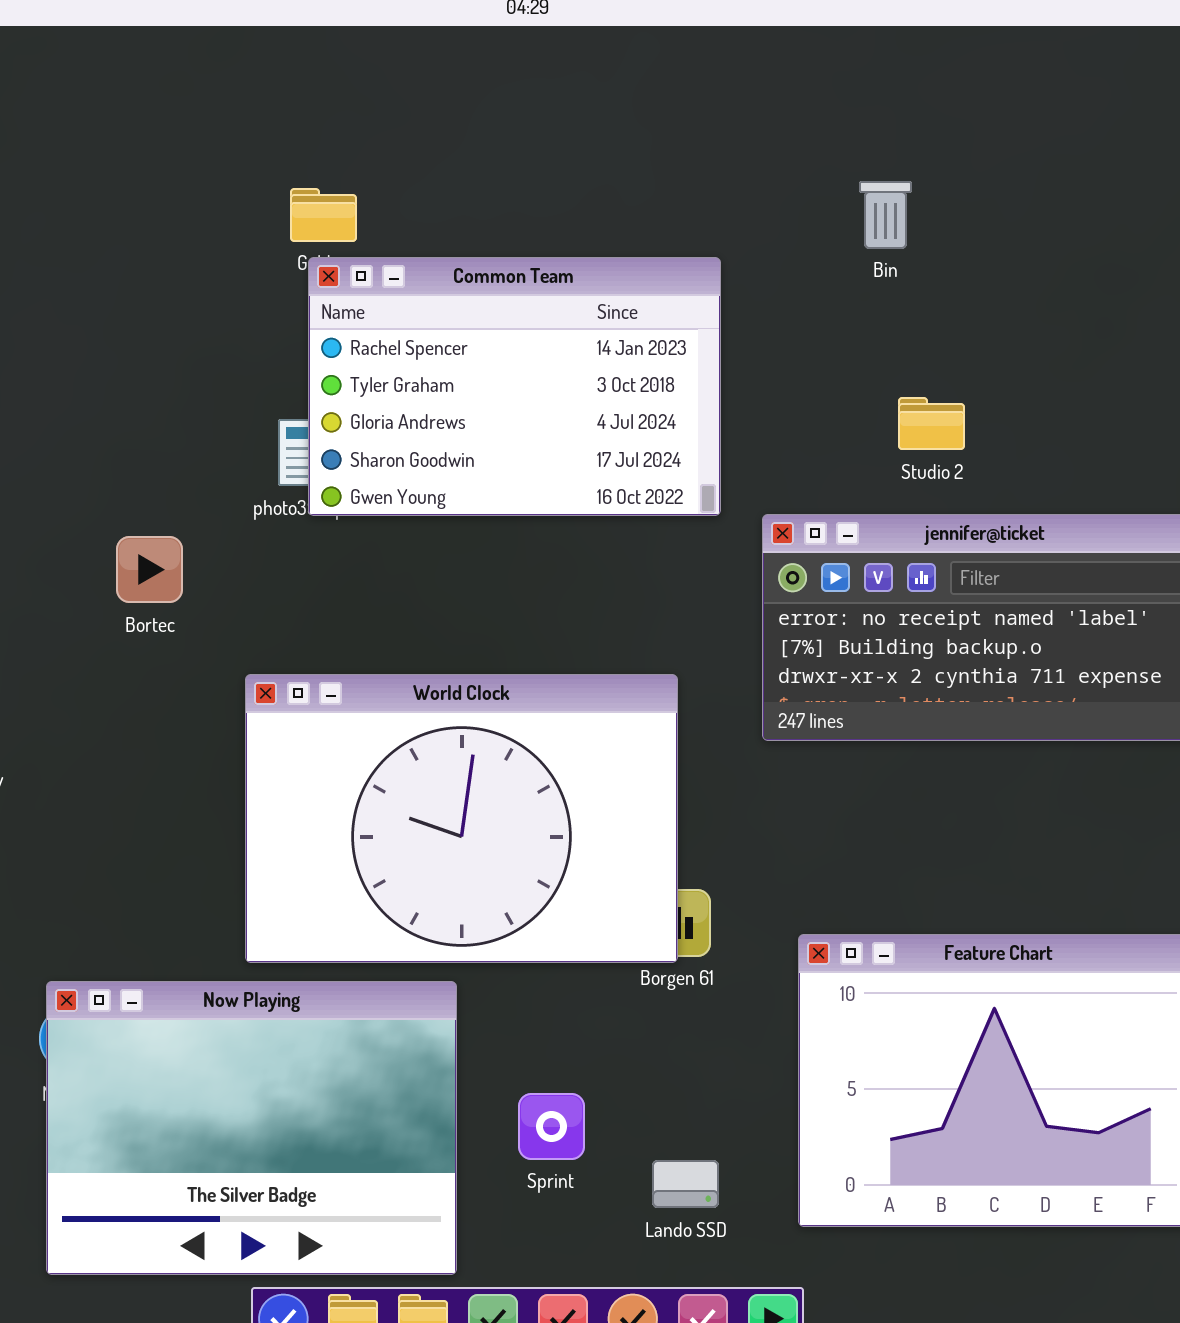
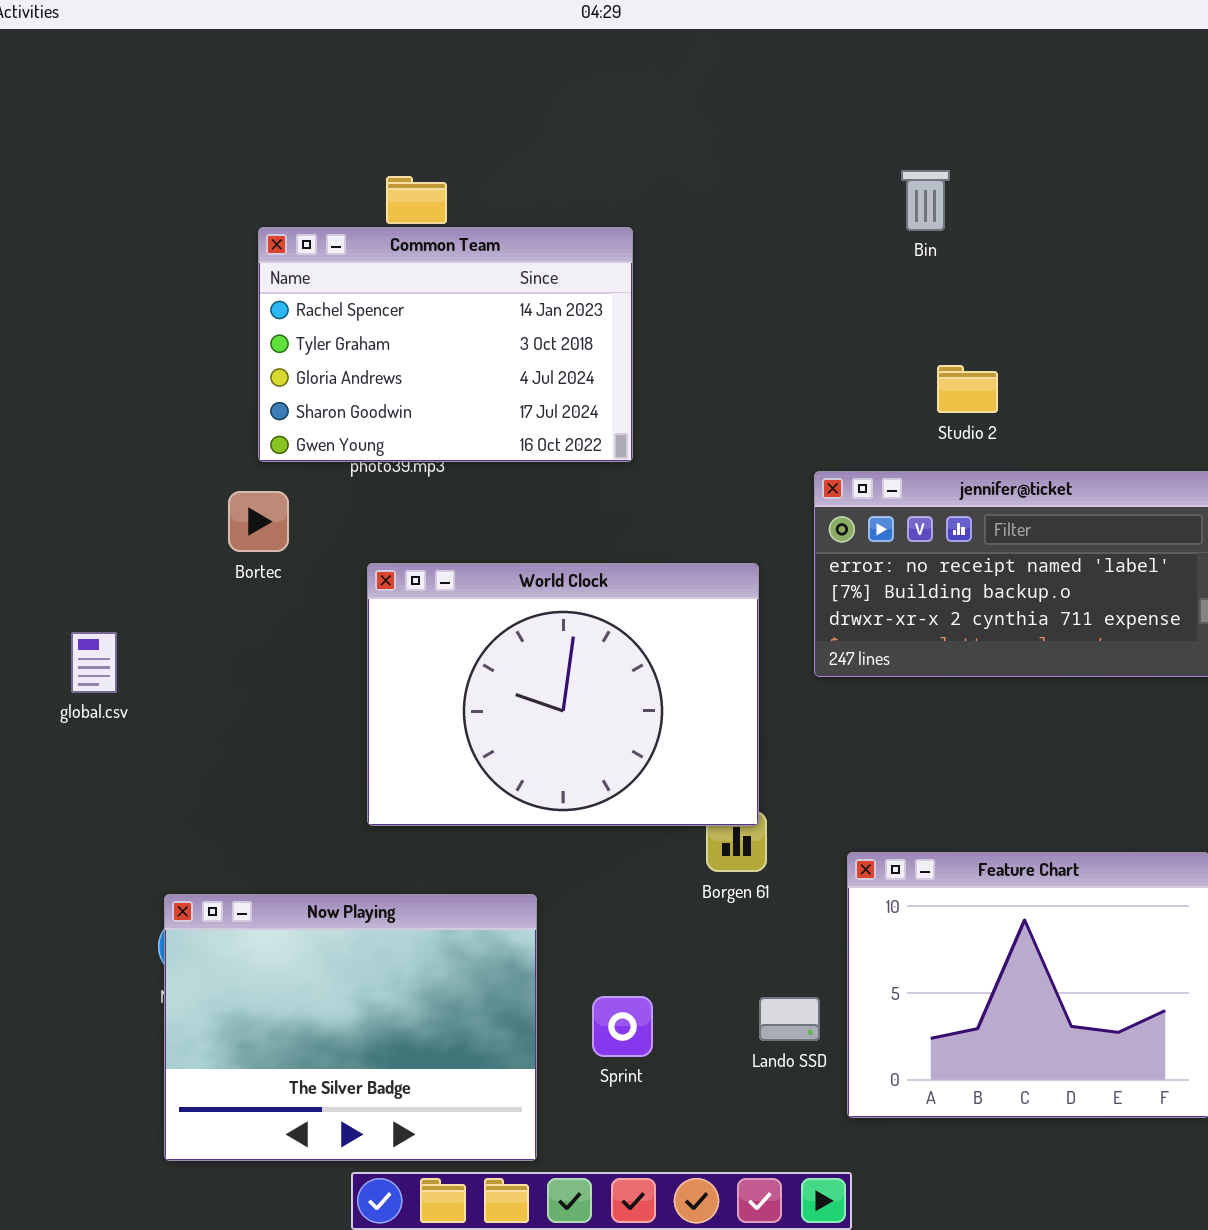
Common Team: [308,257,721,516] -> [258,227,633,462], moved
World Clock: [245,674,678,963] -> [367,563,759,826], moved
Lando SSD: [652,1160,719,1208] -> [759,997,820,1041], moved

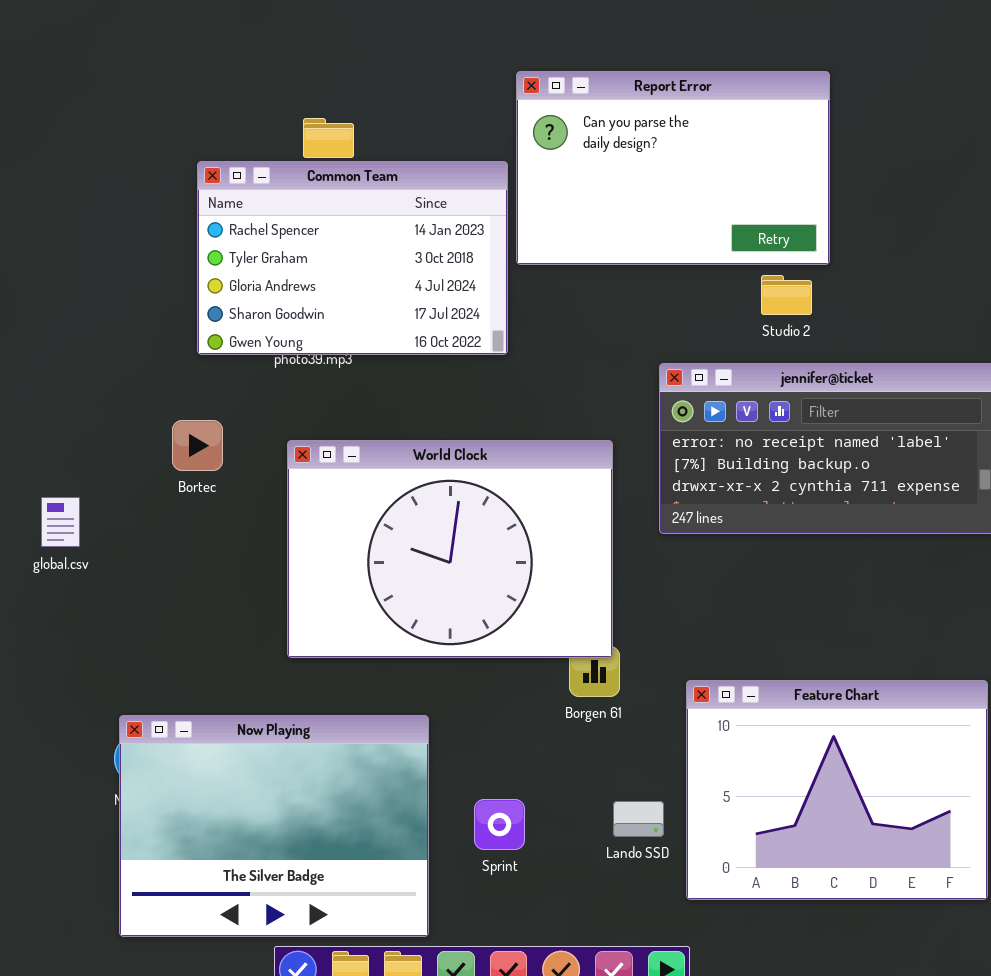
Report Error: none -> [516,71,830,265], opened
Bortec: [228,491,289,552] -> [172,420,223,471], moved

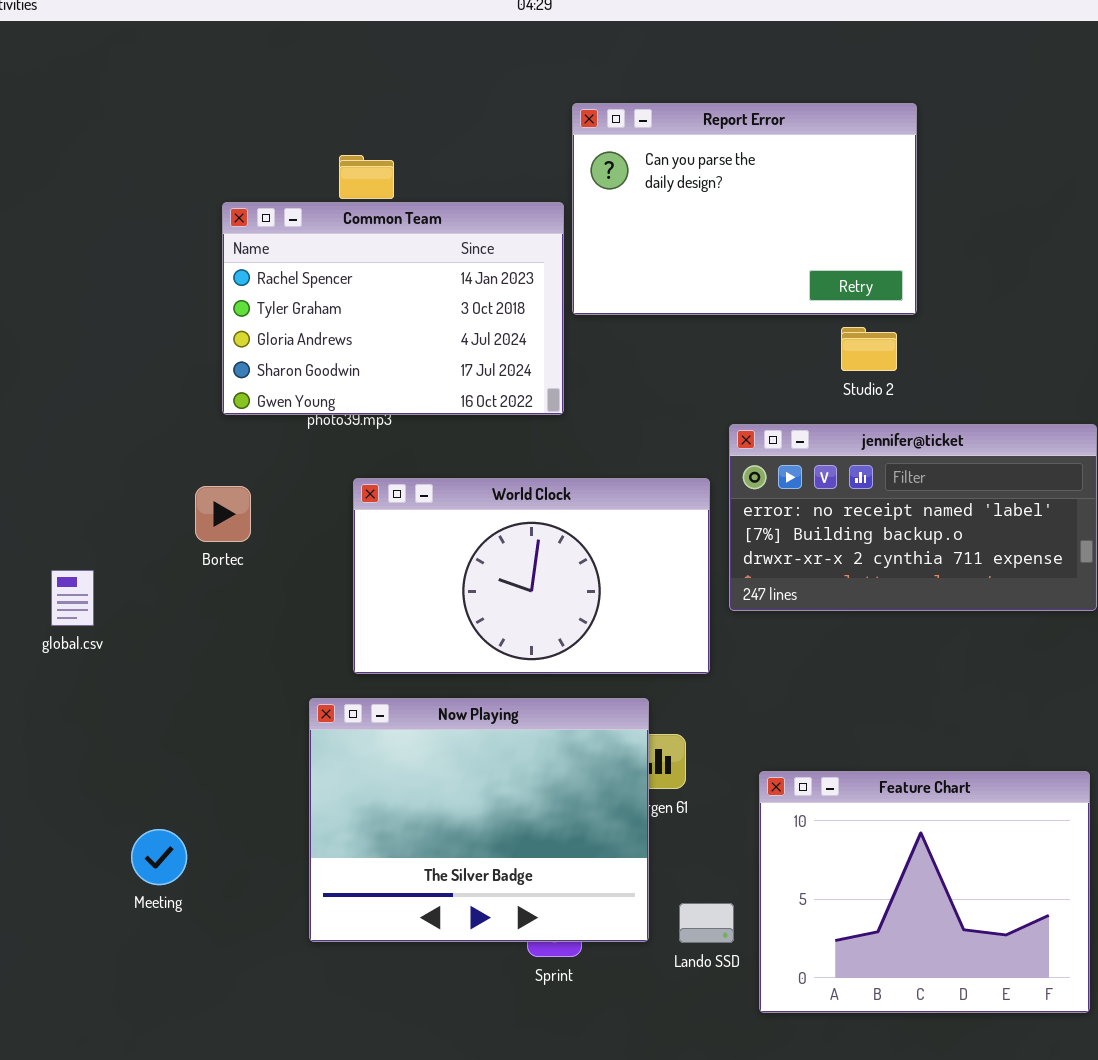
World Clock: [287,440,613,658] -> [353,478,710,674], moved, resized
Now Playing: [119,715,429,937] -> [309,698,649,942], moved

